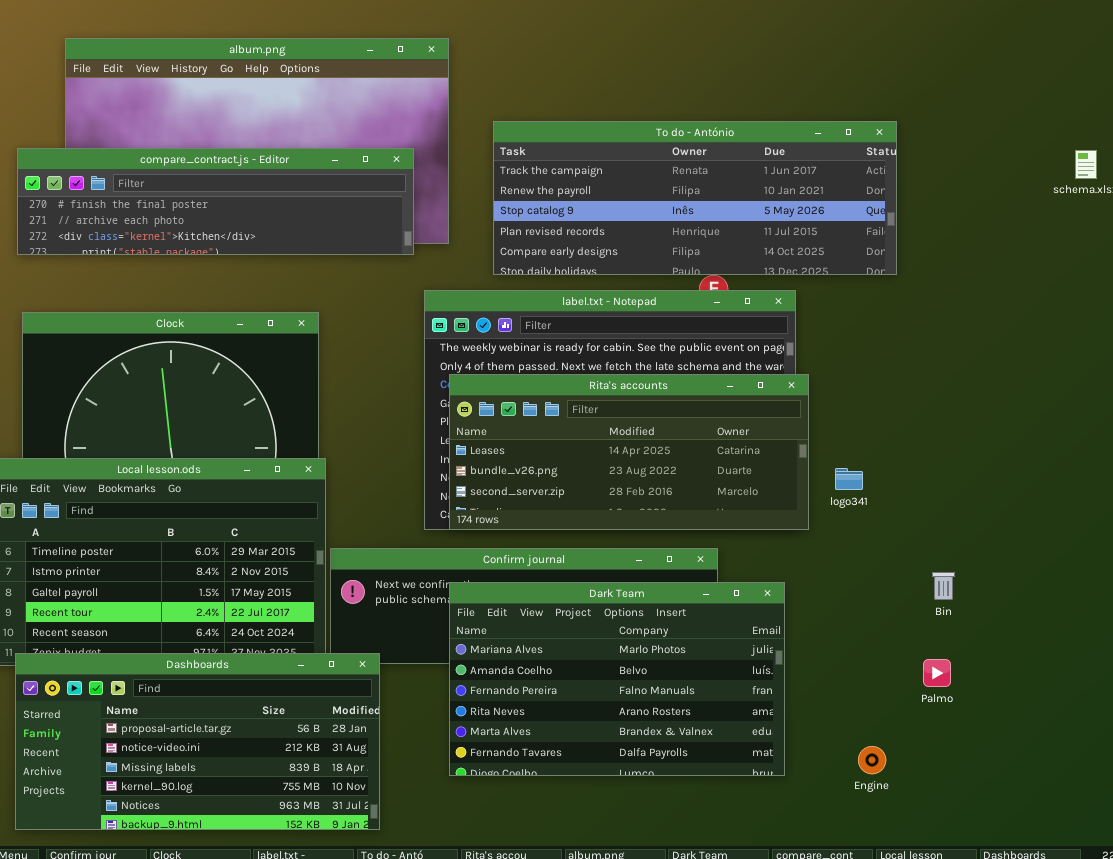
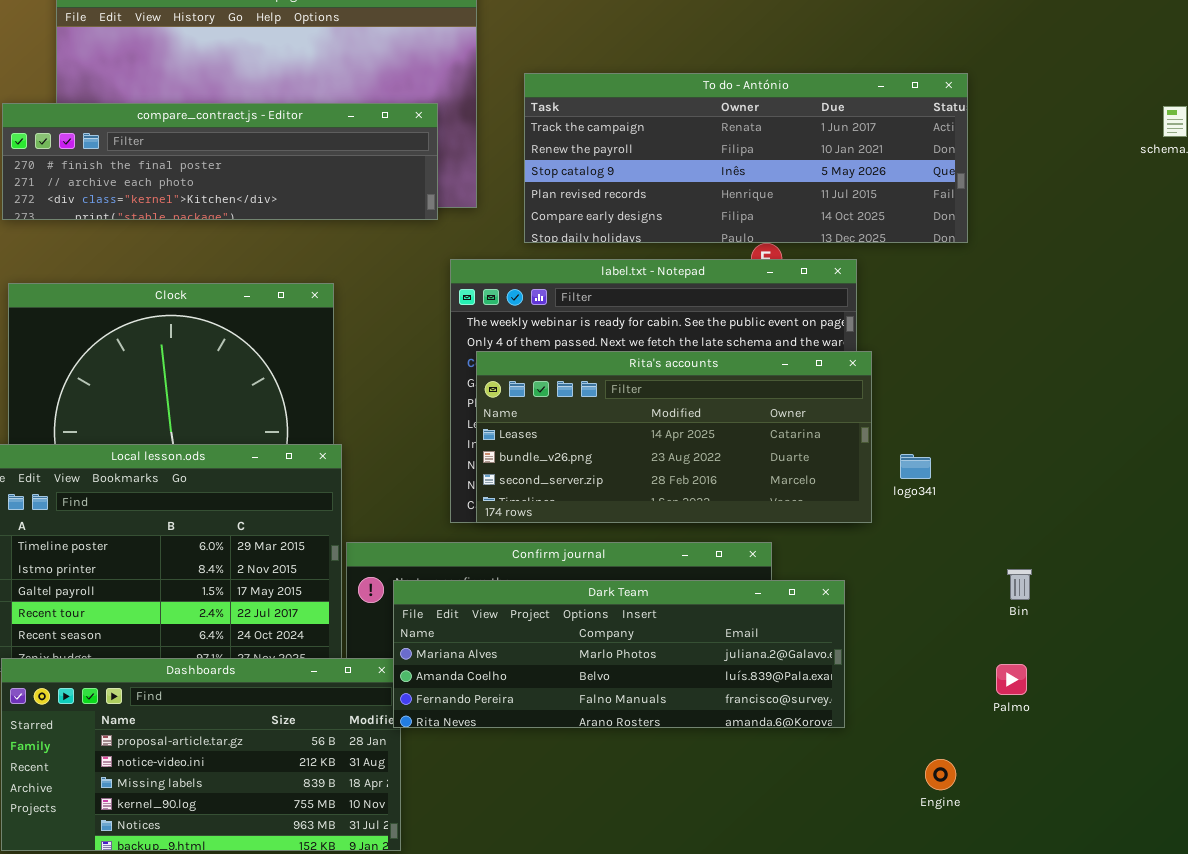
Dark Team: [449,582,785,776] -> [393,580,845,728], resized

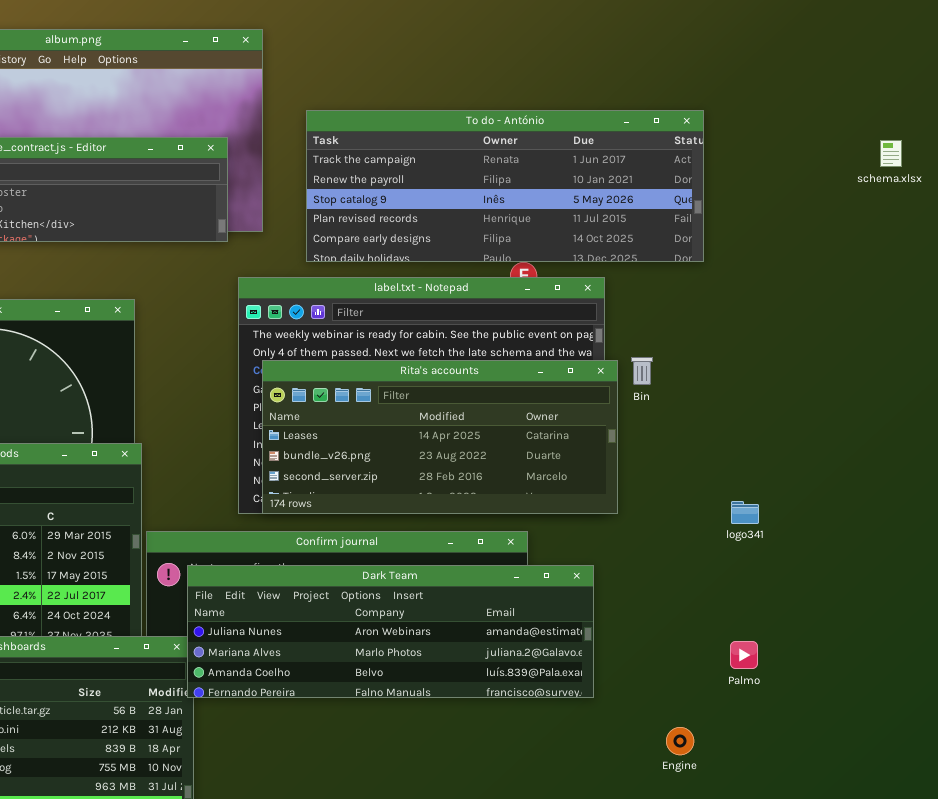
logo341: [900,454,931,479] -> [731,501,759,524], moved
Bin: [1007,569,1032,600] -> [631,357,653,385], moved
Dark Team: [393,580,845,728] -> [187,565,594,698], scrolled up 1 row

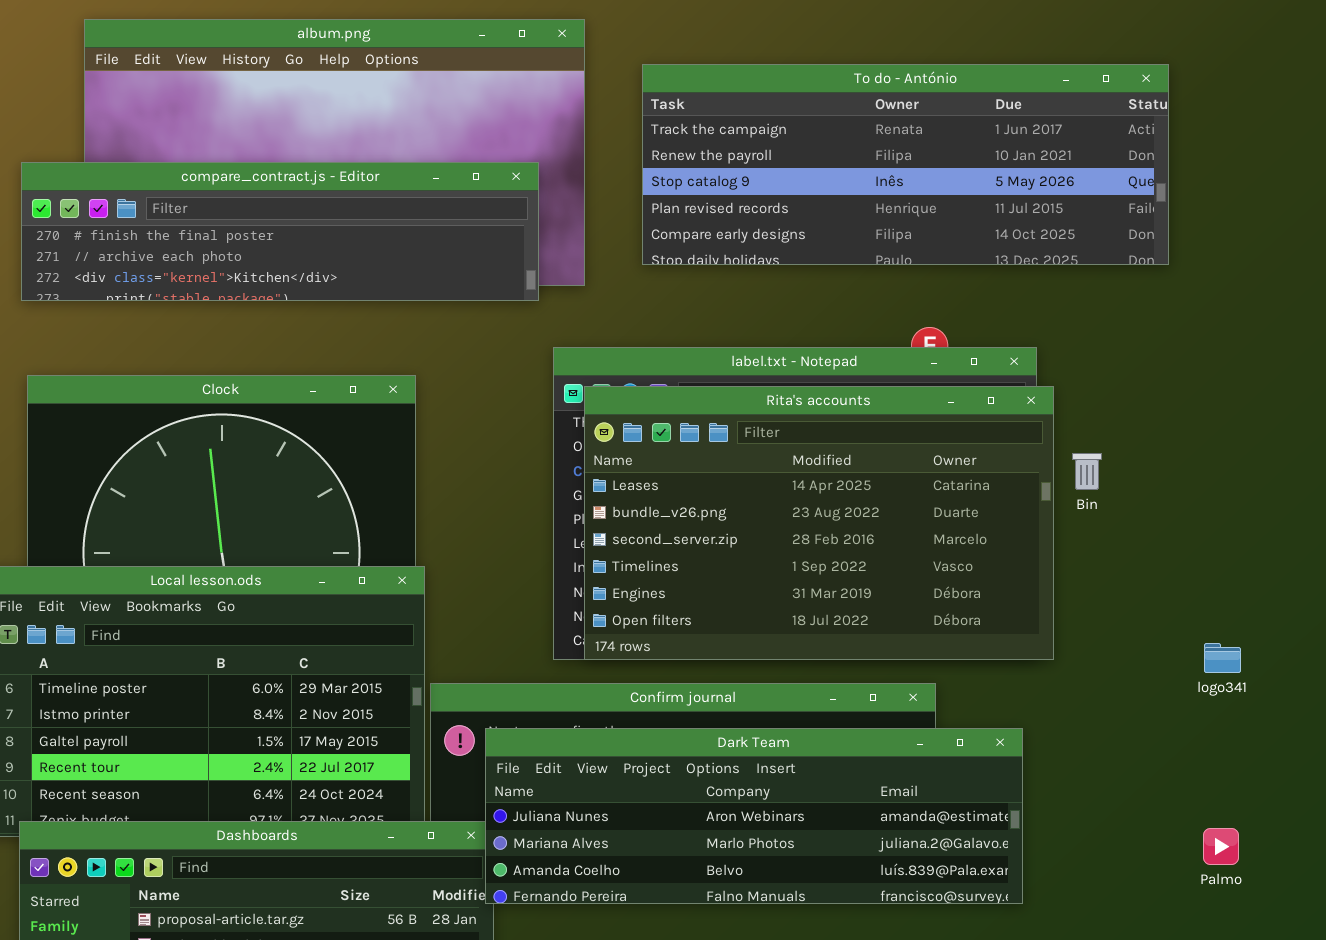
To do - António: [306,110,704,262] -> [642,64,1169,265], moved
Rita's accounts: [262,360,618,514] -> [584,386,1054,660], resized

